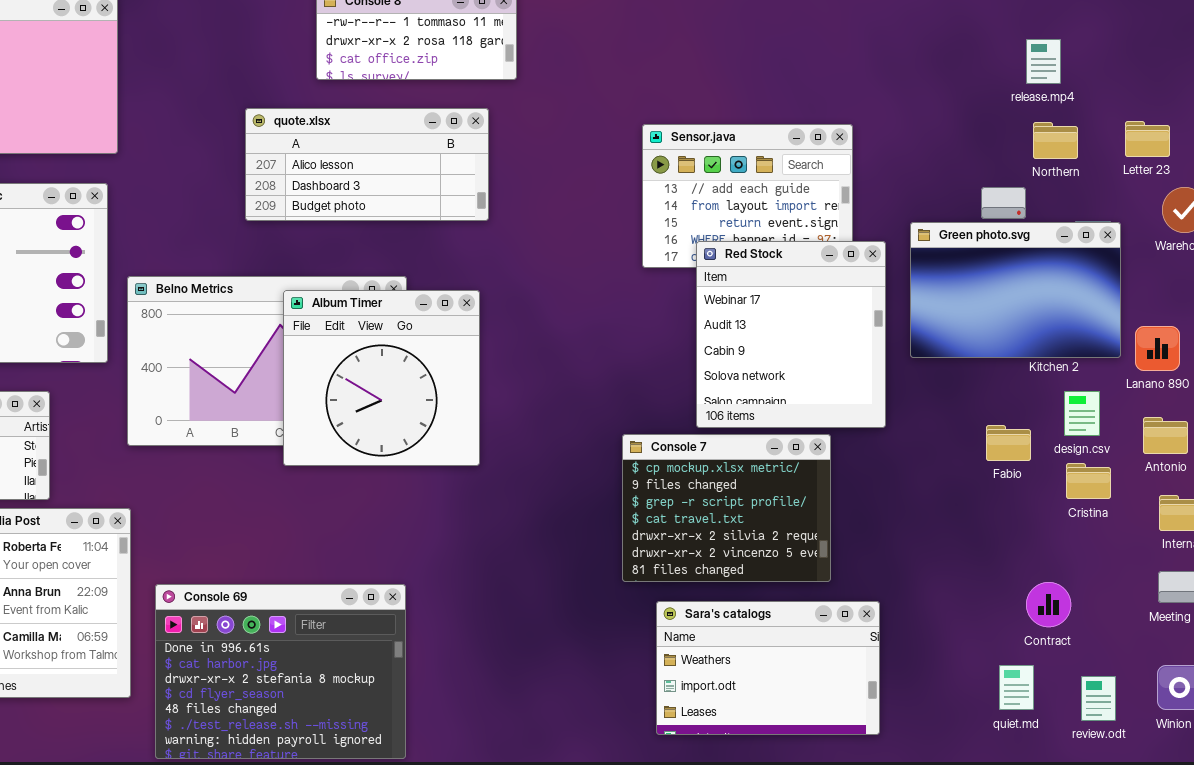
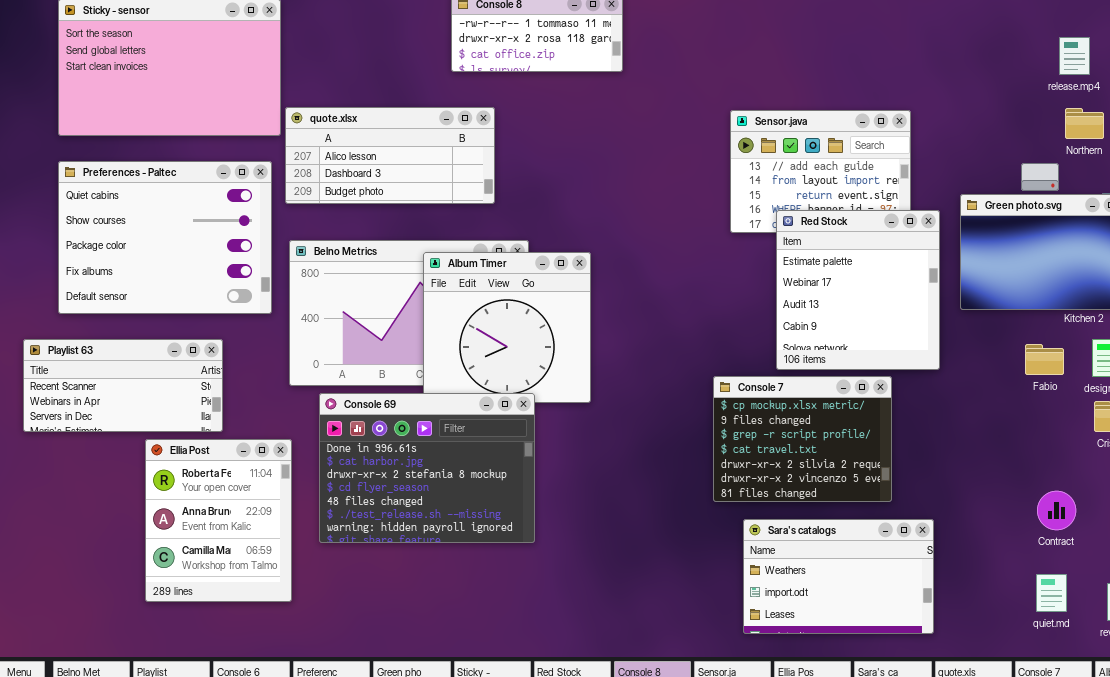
quote.xlsx: [245,108,489,221] -> [285,107,495,204], moved
Red Stock: [696,241,886,428] -> [776,210,940,370], scrolled up 1 row
Fabio: [986,425,1031,461] -> [1025,344,1064,375], moved
Contract: [1026,582,1071,627] -> [1037,491,1076,530], moved
Console 69: [155,584,406,759] -> [319,393,535,543], moved

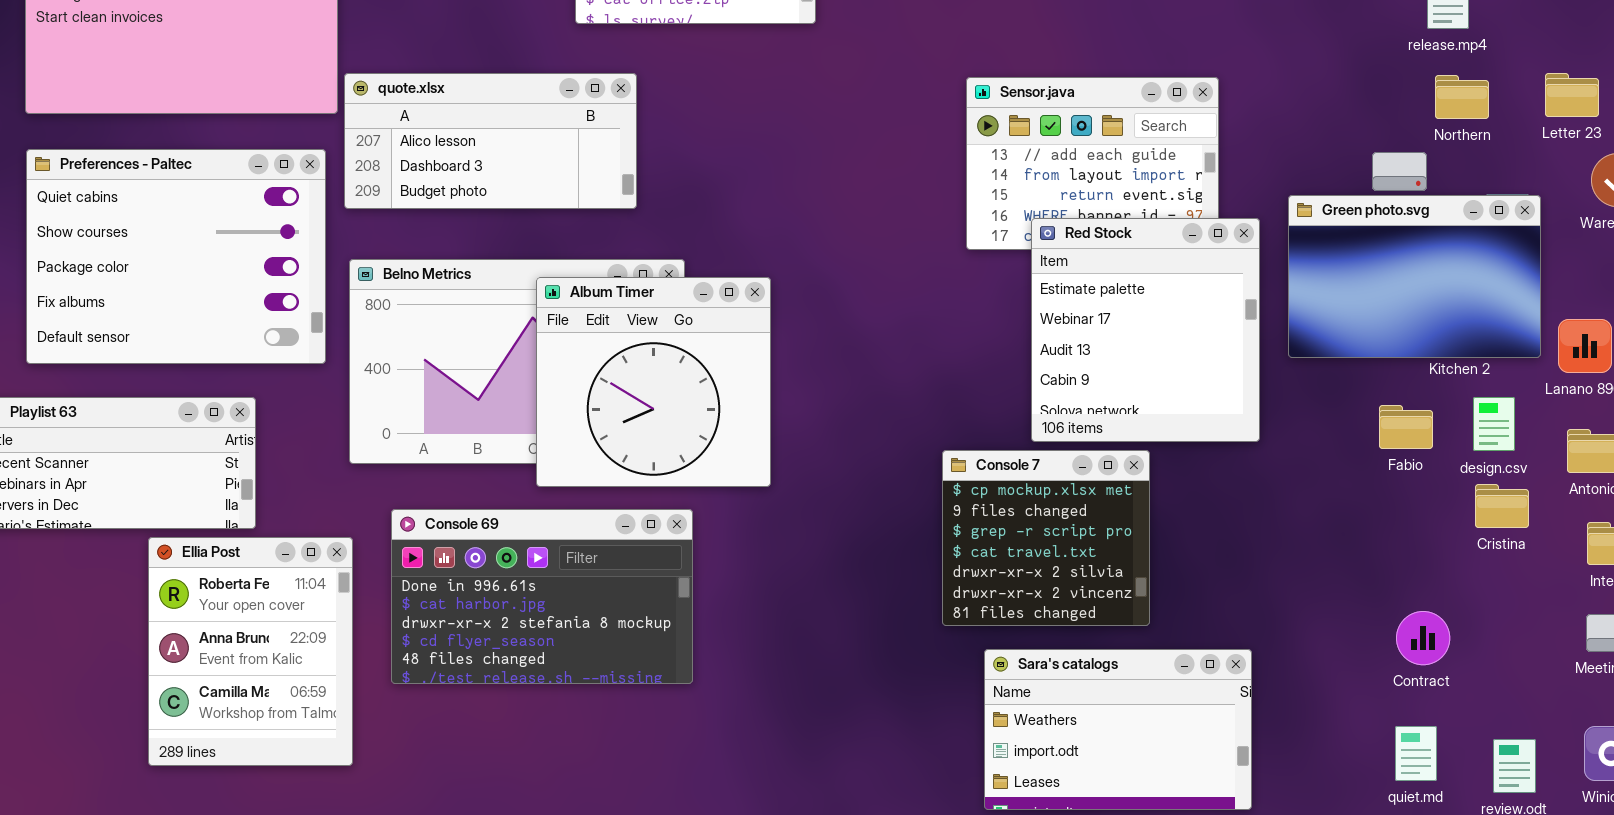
Console 7: [713,376,892,502] -> [942,450,1150,626], resized
Console 69: [319,393,535,543] -> [391,509,693,684], resized

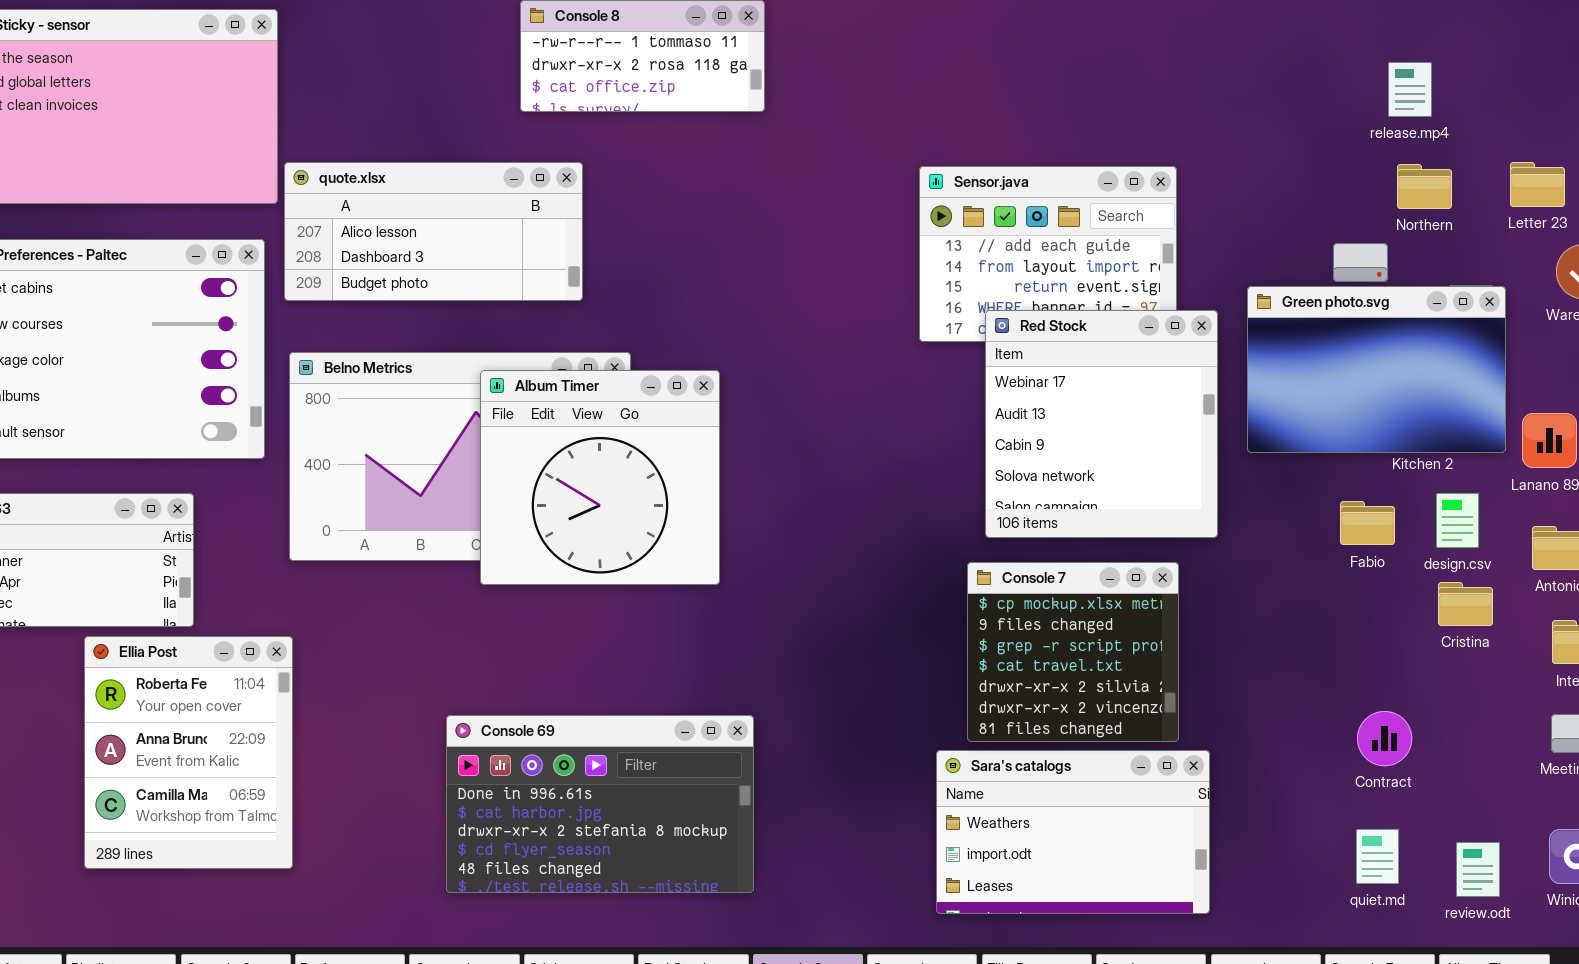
Red Stock: [1031,218,1260,442] -> [985,310,1218,538], scrolled down 1 row
Console 7: [942,450,1150,626] -> [967,562,1179,742], moved
Console 69: [391,509,693,684] -> [446,715,754,893], moved

